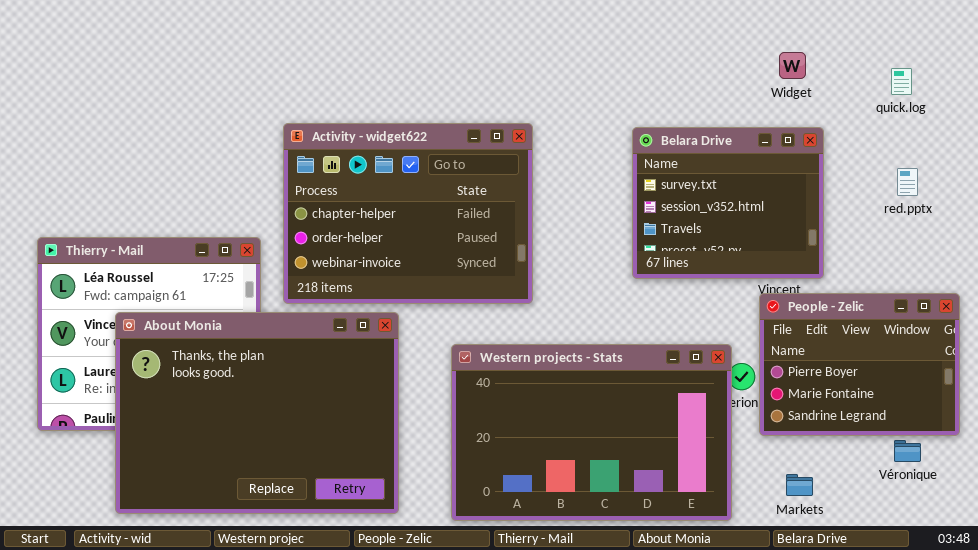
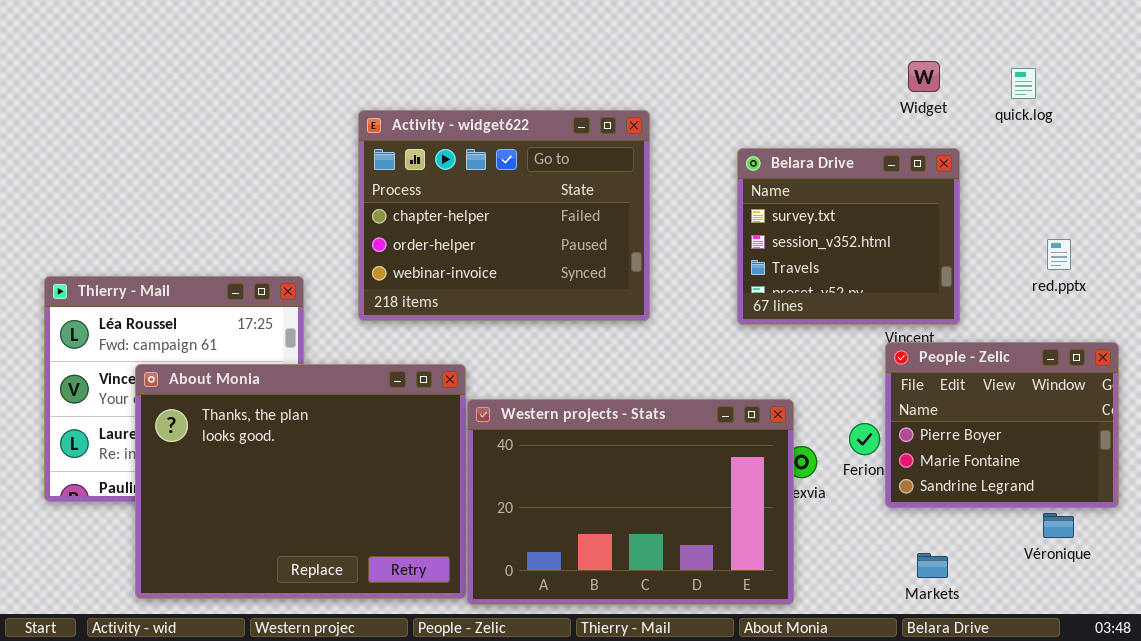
quick.log: [891,68,912,95] -> [1011,68,1036,99], moved
Activity - widget622: [283,123,533,304] -> [358,110,650,321], moved
red.pptx: [897,168,918,196] -> [1047,239,1071,270], moved
Western projects - Stats: [451,344,732,521] -> [467,399,794,605], moved

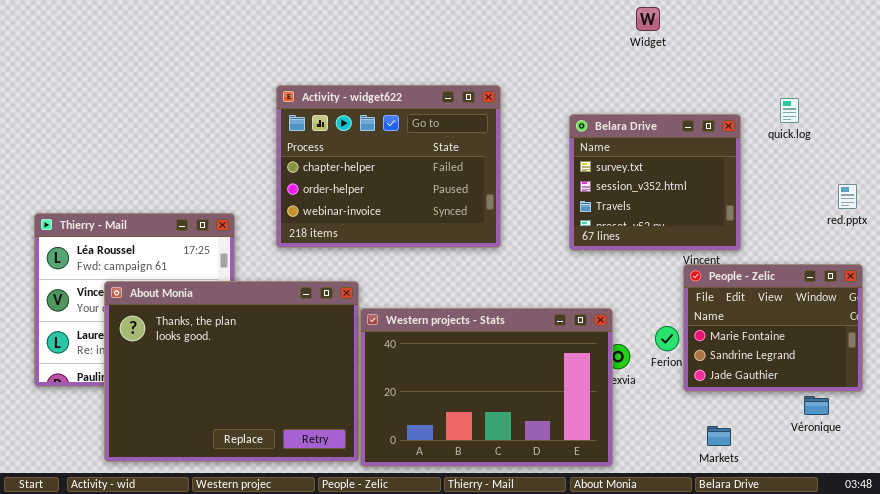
Widget: [908,61,940,92] -> [636,7,660,31], moved
quick.log: [1011,68,1036,99] -> [780,98,799,123], moved
red.pptx: [1047,239,1071,270] -> [838,184,857,209], moved
People - Zelic: [885,342,1119,508] -> [683,264,863,392], scrolled down 1 row

